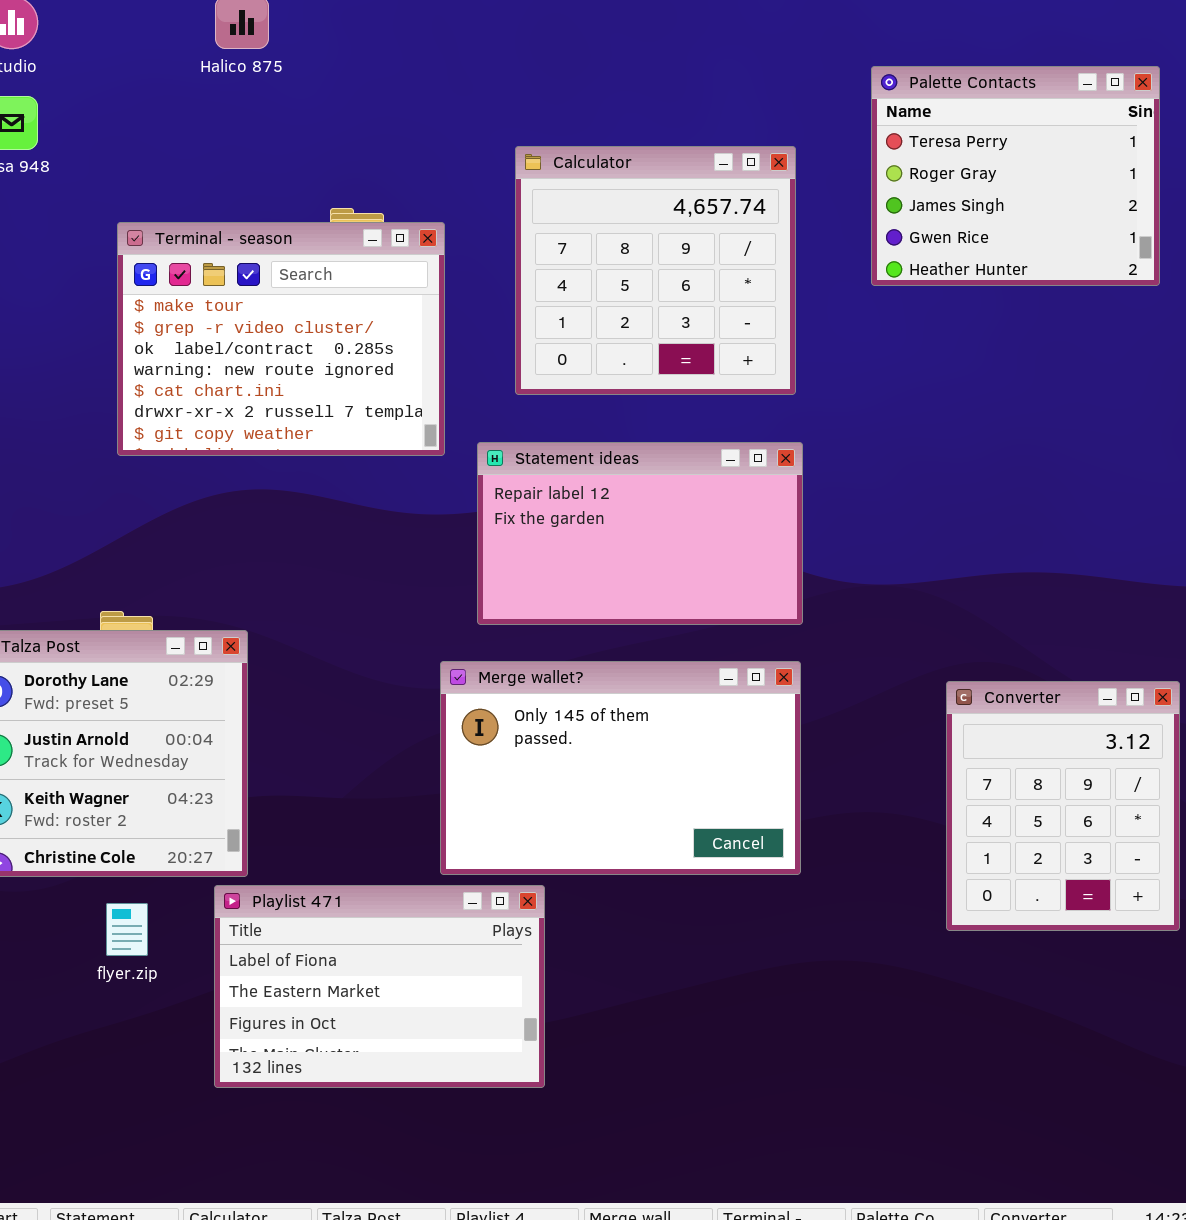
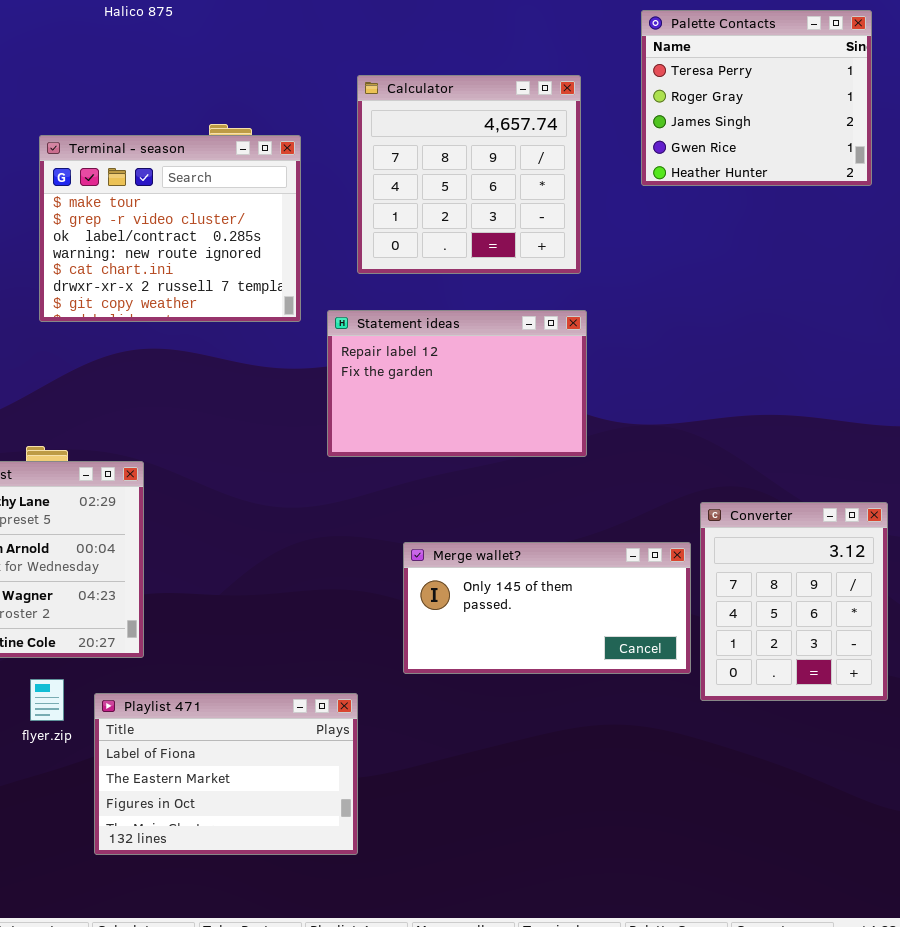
Merge wallet?: [440,661,801,875] -> [403,542,691,674], moved, resized
Playlist 471: [214,885,545,1088] -> [94,693,358,855], moved

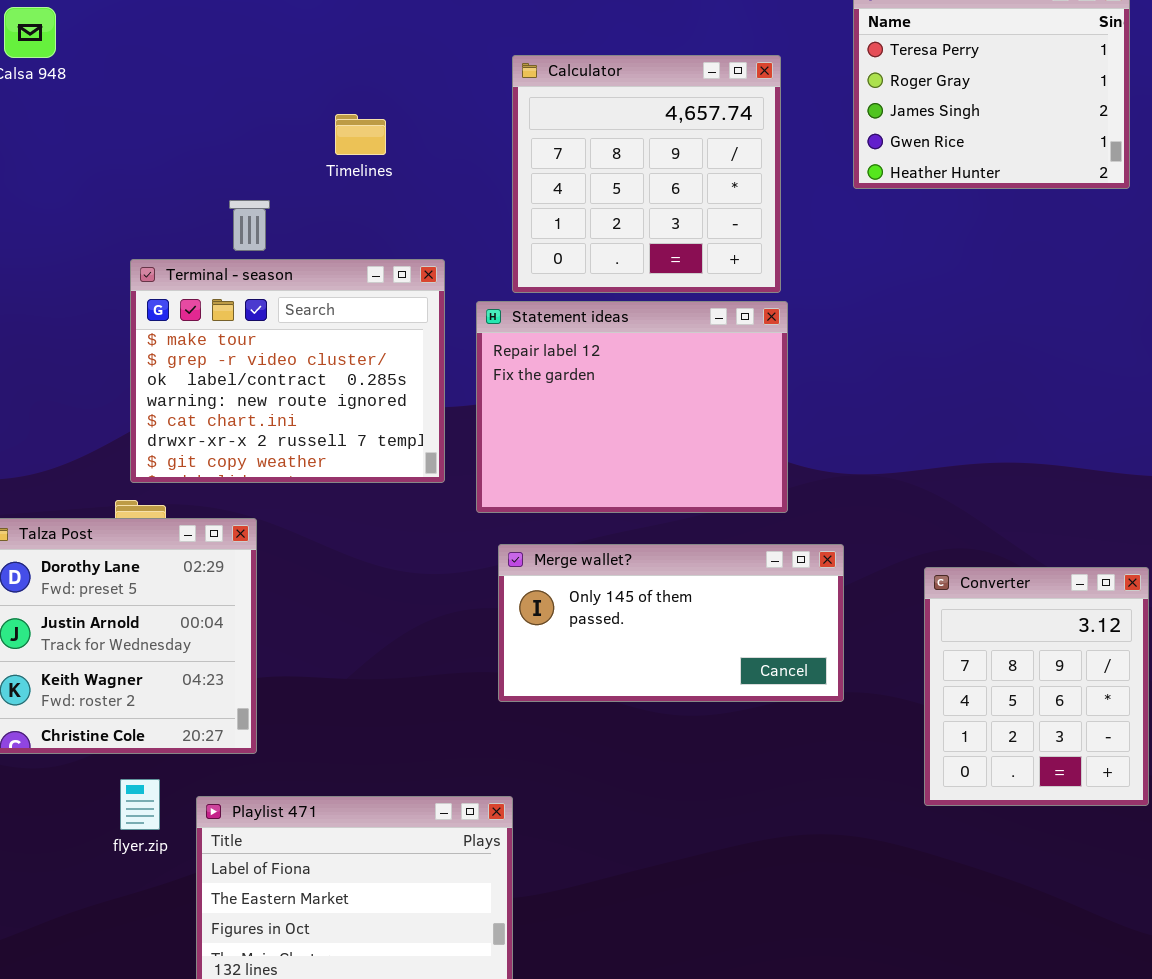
Terminal - season: [39,135,301,322] -> [130,259,445,483], moved
Statement ideas: [327,310,587,457] -> [476,301,788,513], resized
Merge wallet?: [403,542,691,674] -> [498,544,844,702], moved

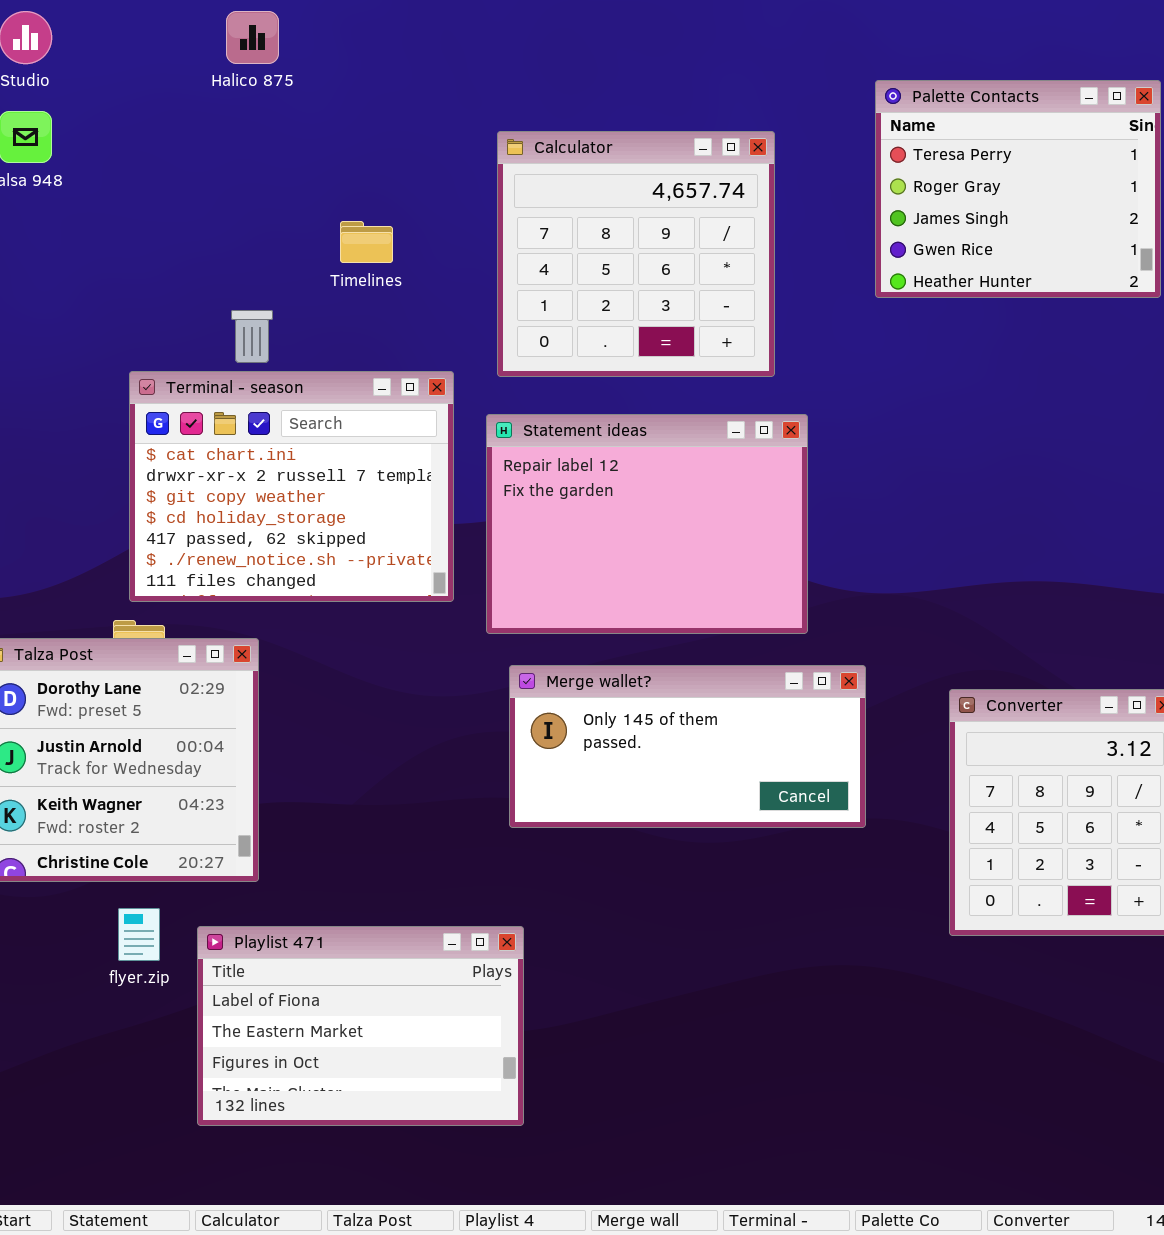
Calculator: [512,55,781,293] -> [497,131,775,377], moved
Terminal - season: [130,259,445,483] -> [129,371,454,602], scrolled down 4 rows

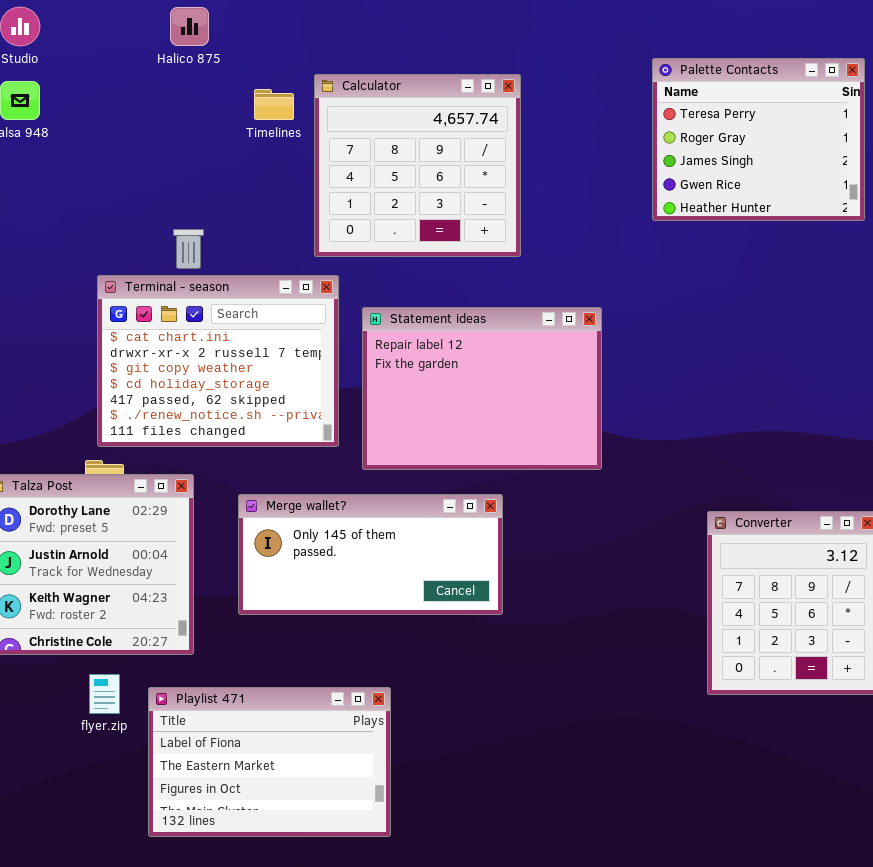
Calculator: [497,131,775,377] -> [314,74,521,257], moved
Timelines: [340,221,393,263] -> [254,89,294,120], moved
Merge wallet?: [509,665,866,828] -> [238,494,503,615], moved

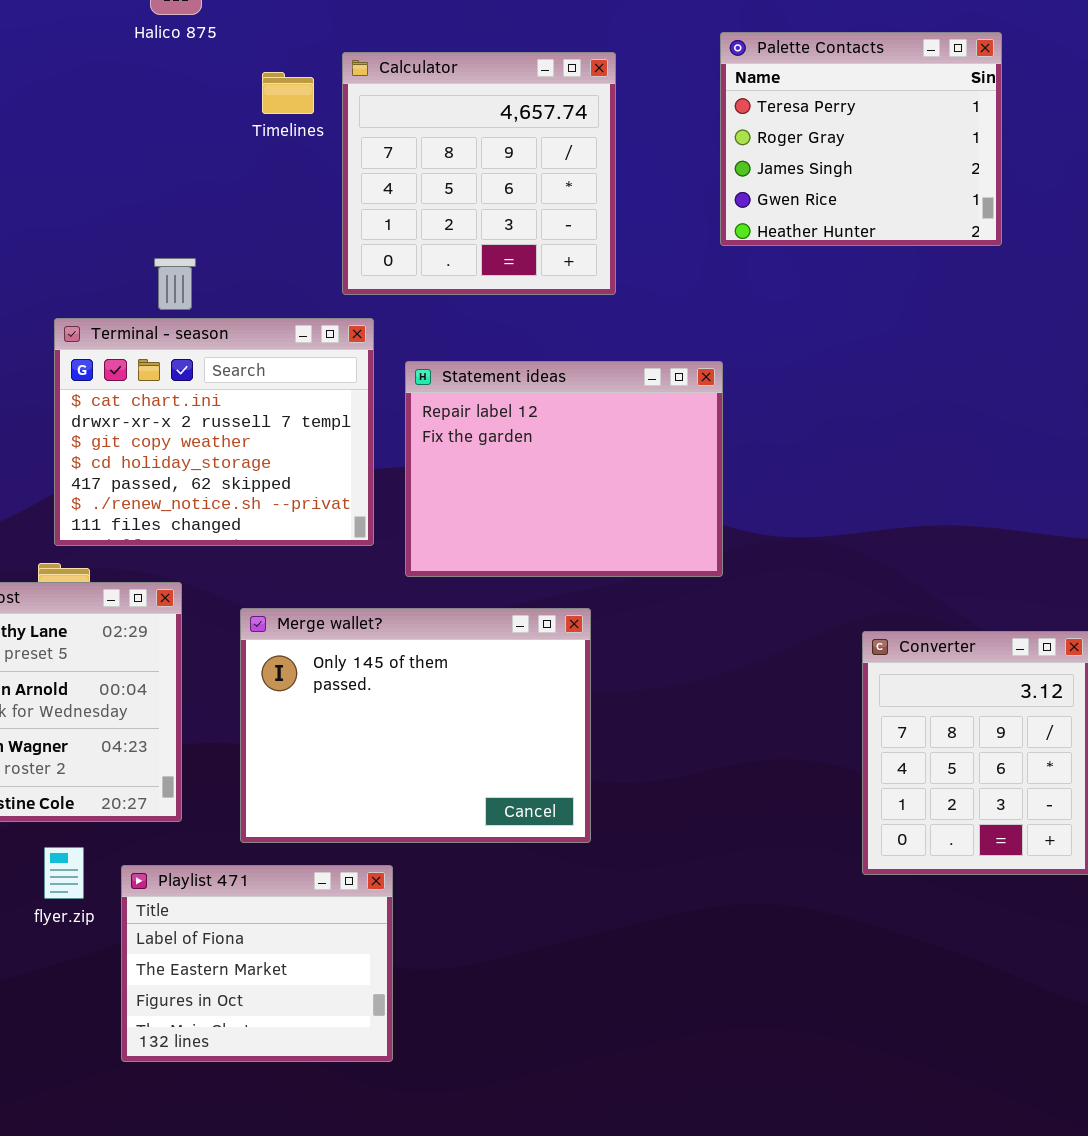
Palette Contacts: [652,58,865,221] -> [720,32,1002,246], moved
Merge wallet?: [238,494,503,615] -> [240,608,591,843], resized
Playlist 471: [148,687,391,837] -> [121,865,393,1062], resized

